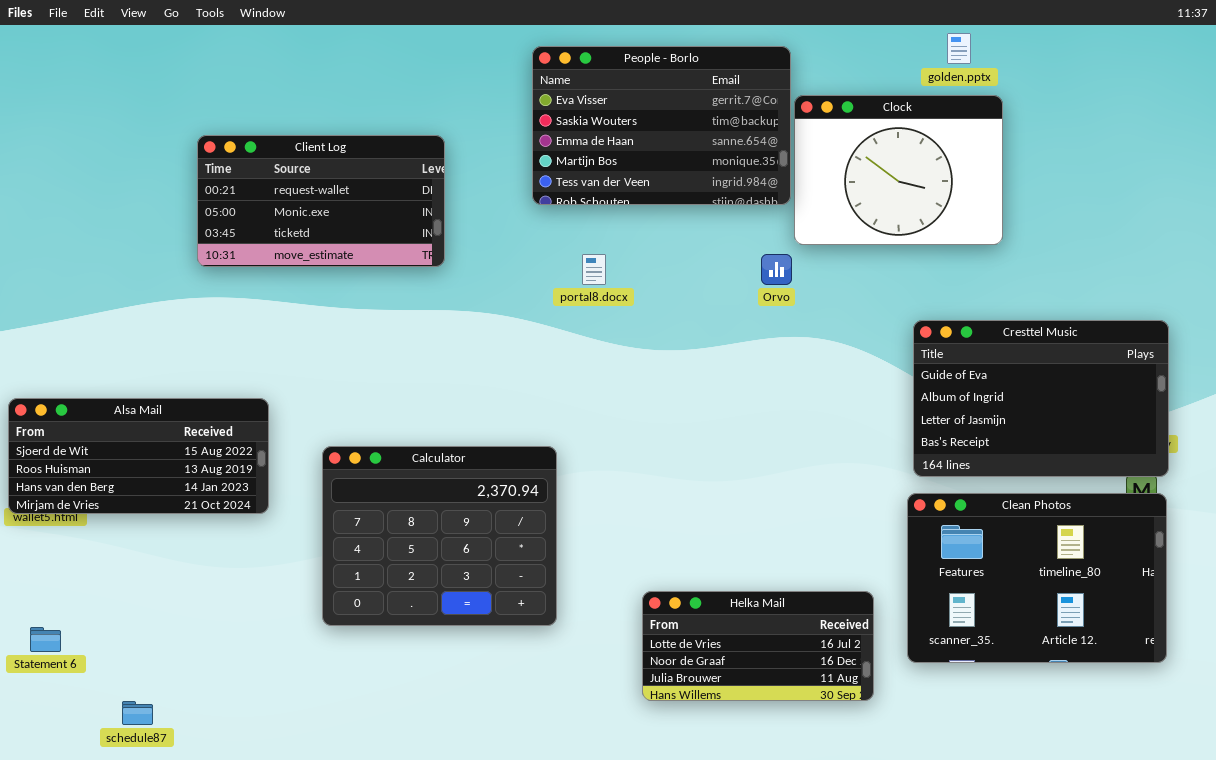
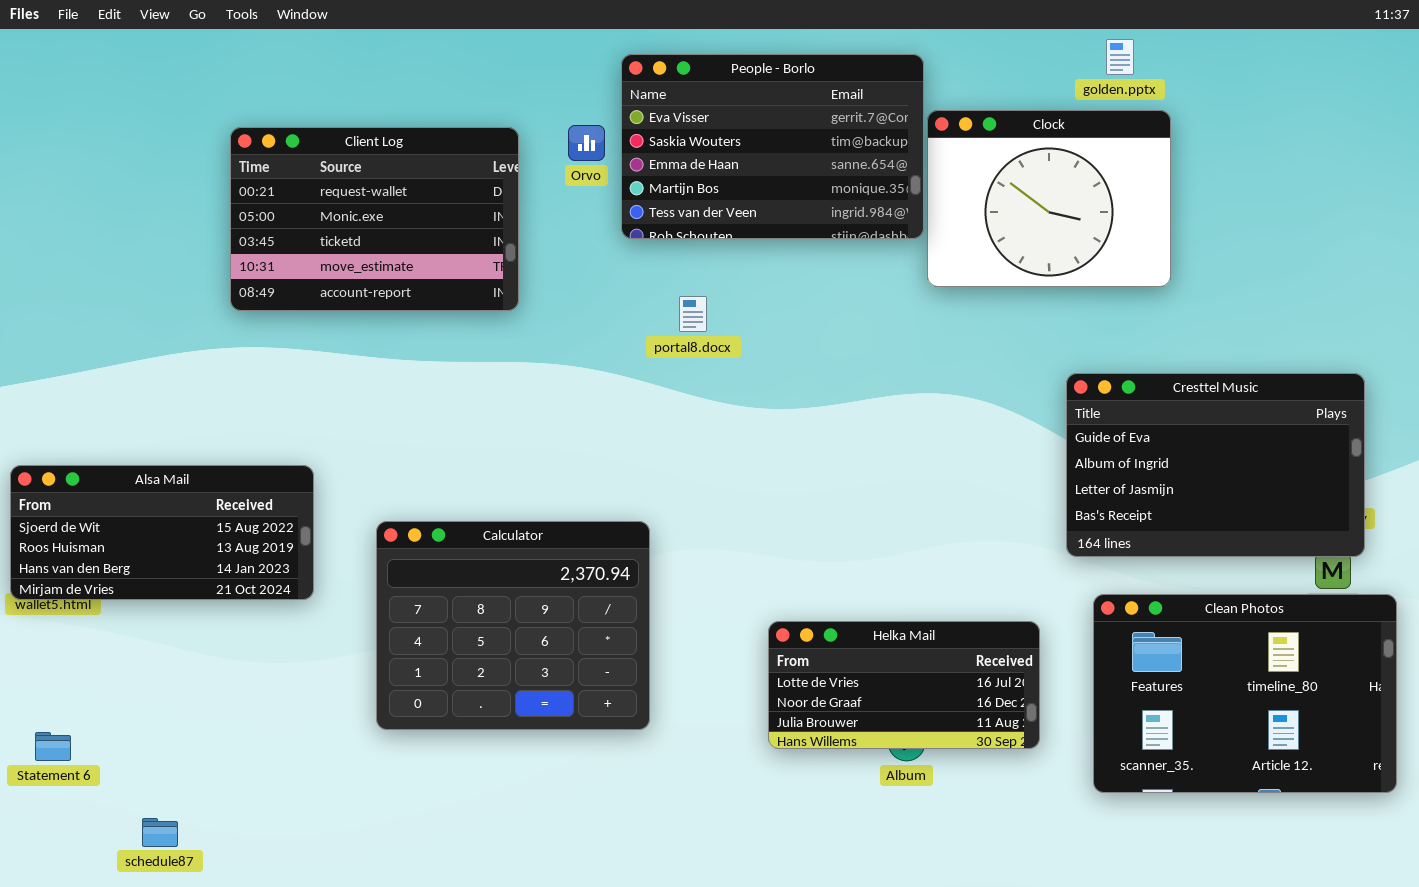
Client Log: [197,135,445,267] -> [230,127,519,311], resized
Orvo: [761,254,792,285] -> [568,125,605,161], moved
Clean Photos: [907,493,1167,663] -> [1093,594,1397,793], moved
Helka Mail: [642,591,874,701] -> [768,621,1040,749], moved

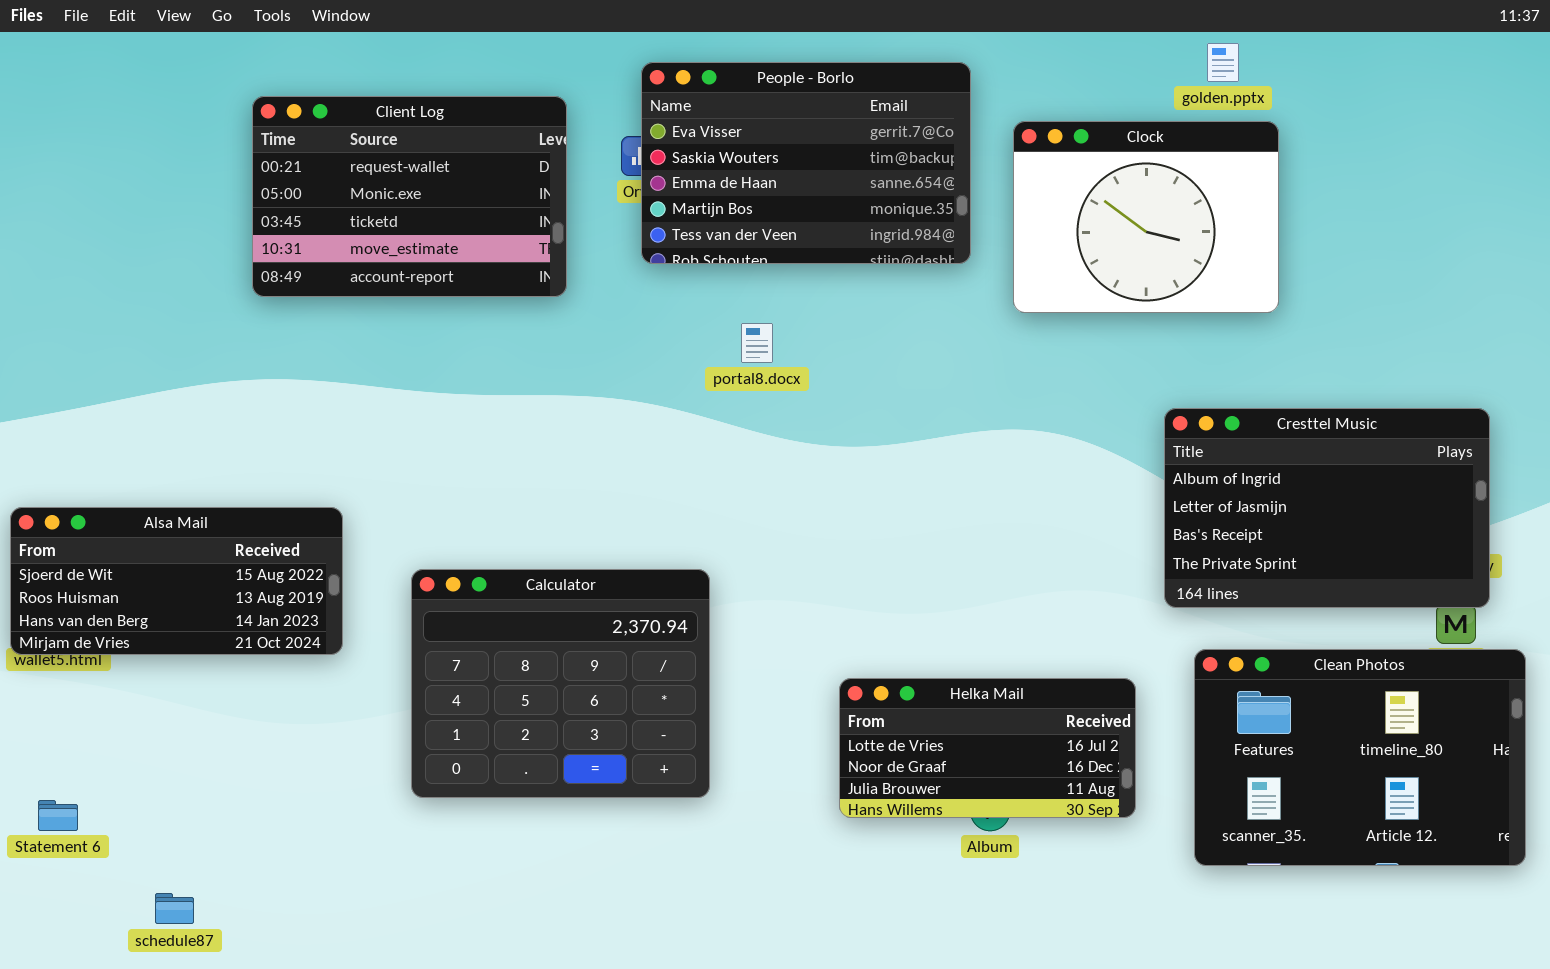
People - Borlo: [621,54,924,239] -> [641,62,971,264], moved
Client Log: [230,127,519,311] -> [252,96,567,297], moved
Cresttel Music: [1066,373,1365,557] -> [1164,408,1490,608], scrolled down 1 row

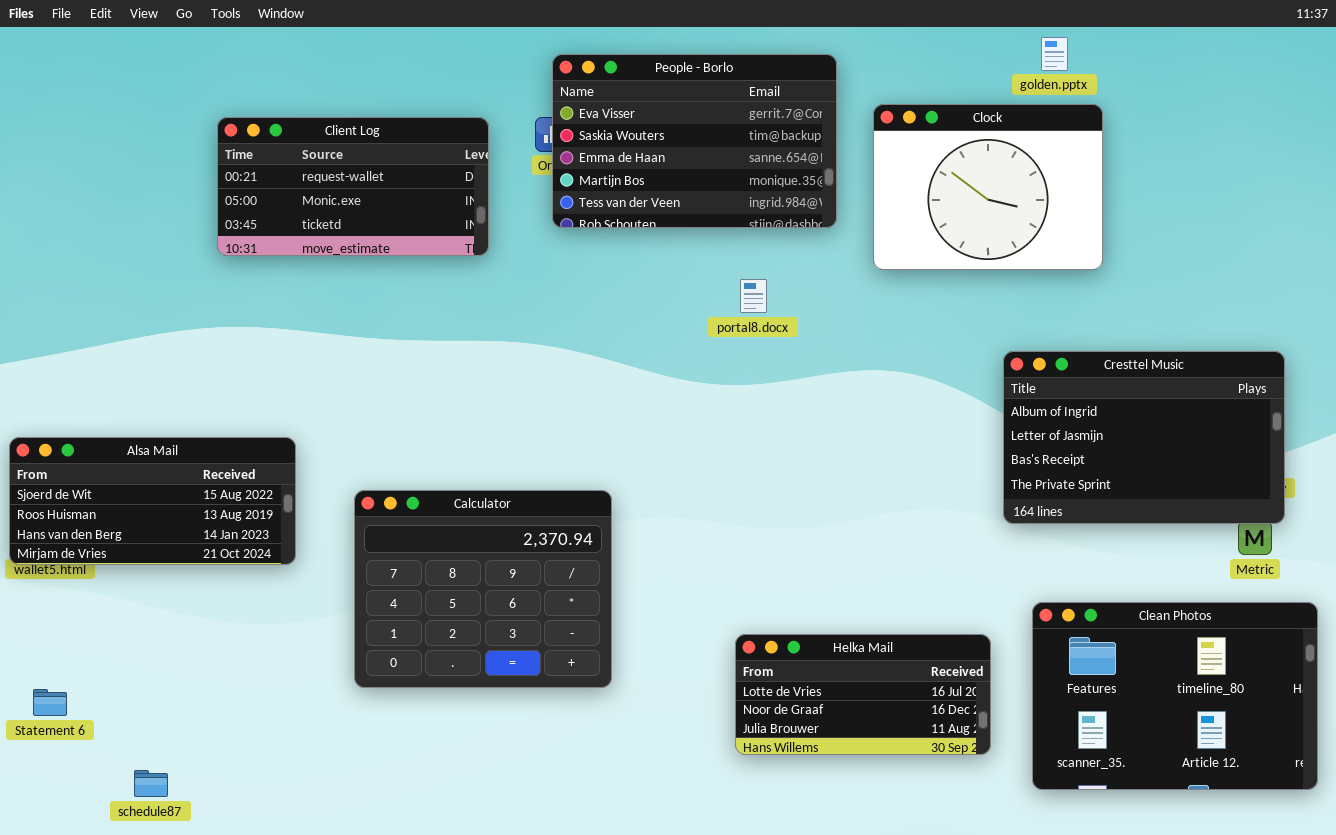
Client Log: [252,96,567,297] -> [217,117,489,256], resized
portal8.docx: [741,323,773,363] -> [740,279,767,313], moved
Clean Photos: [1194,649,1526,866] -> [1032,602,1318,790], moved
Helka Mail: [839,678,1136,818] -> [735,634,991,755], moved

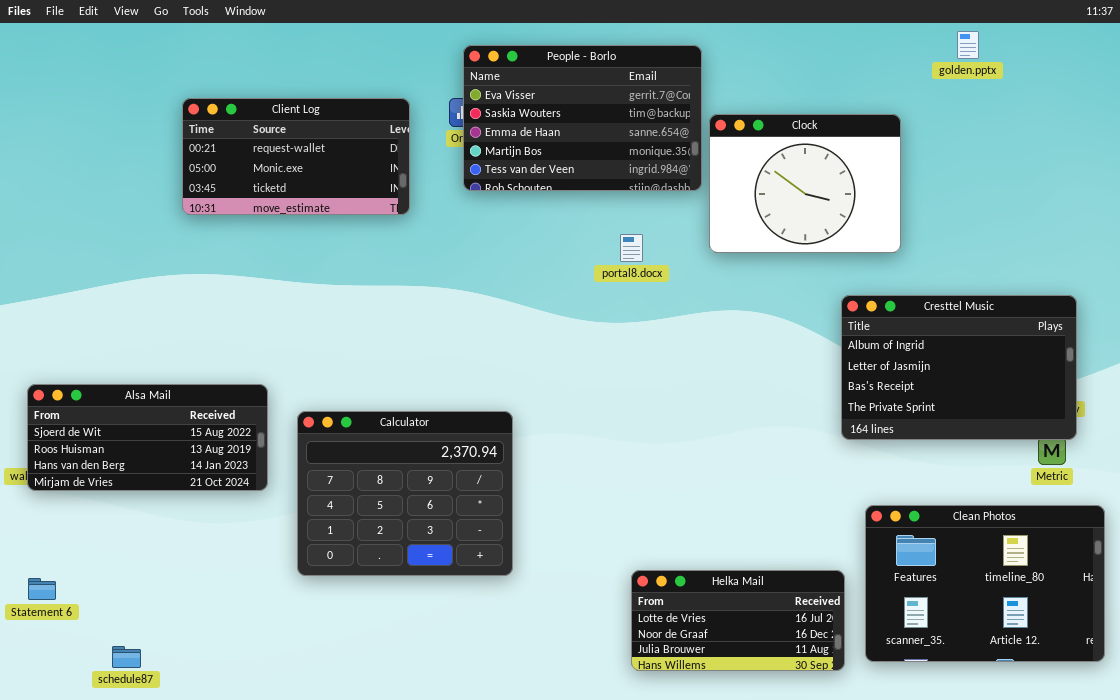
golden.pptx: [1041,37,1068,71] -> [957,31,979,59], moved
Clock: [873,104,1103,270] -> [709,114,901,253], moved
Alsa Mail: [9,437,296,565] -> [27,384,268,491], moved
Helka Mail: [735,634,991,755] -> [631,570,845,671], moved

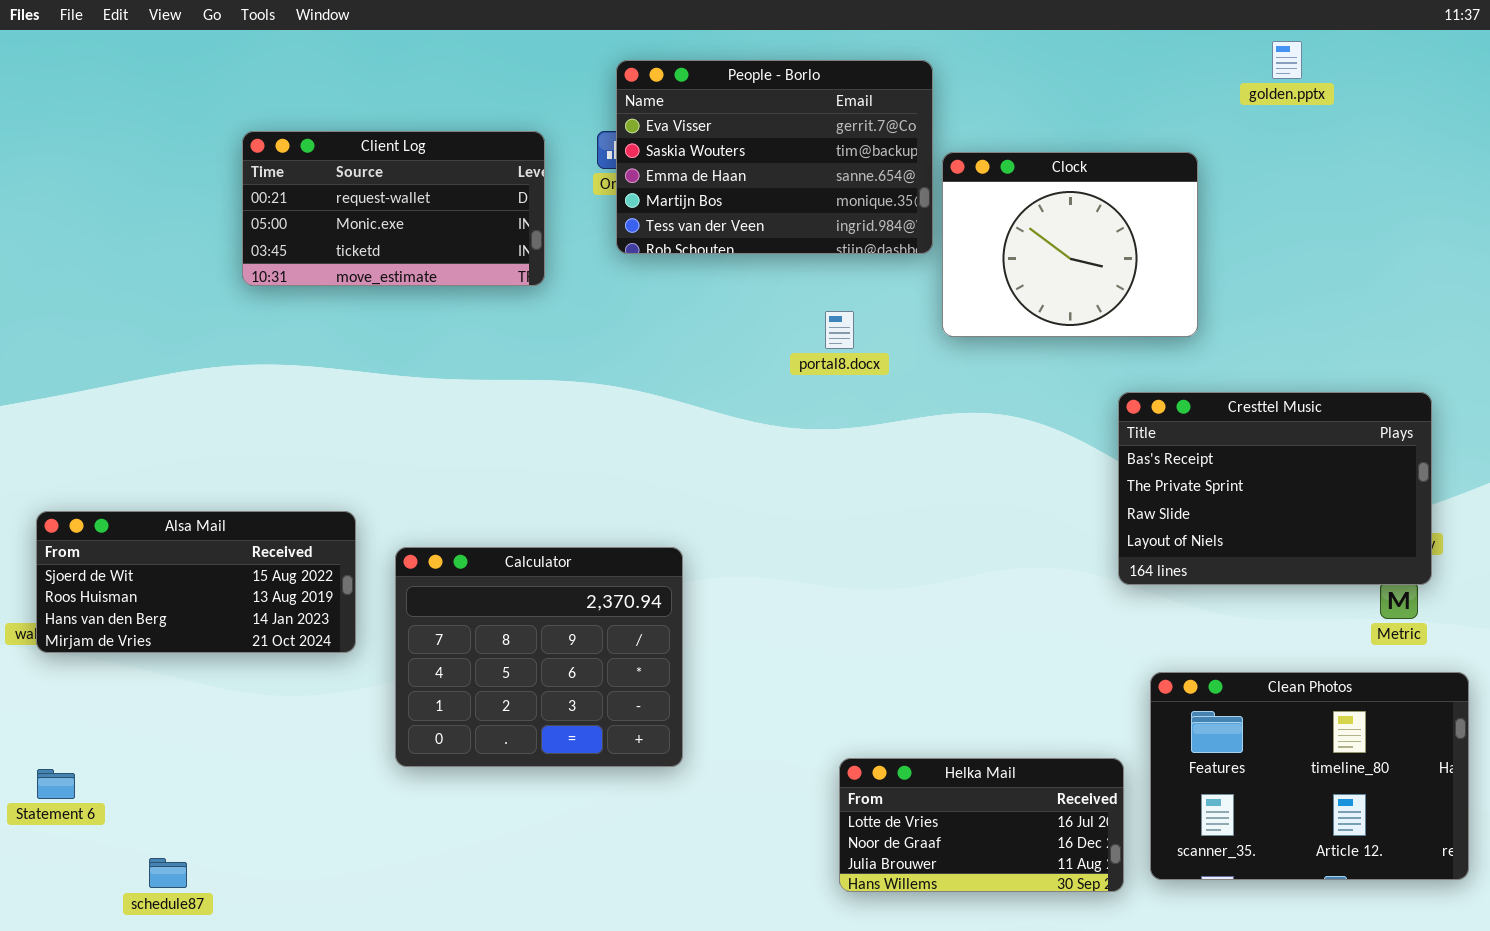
Cresttel Music: [841,295,1077,440] -> [1118,392,1432,585], scrolled down 2 rows

